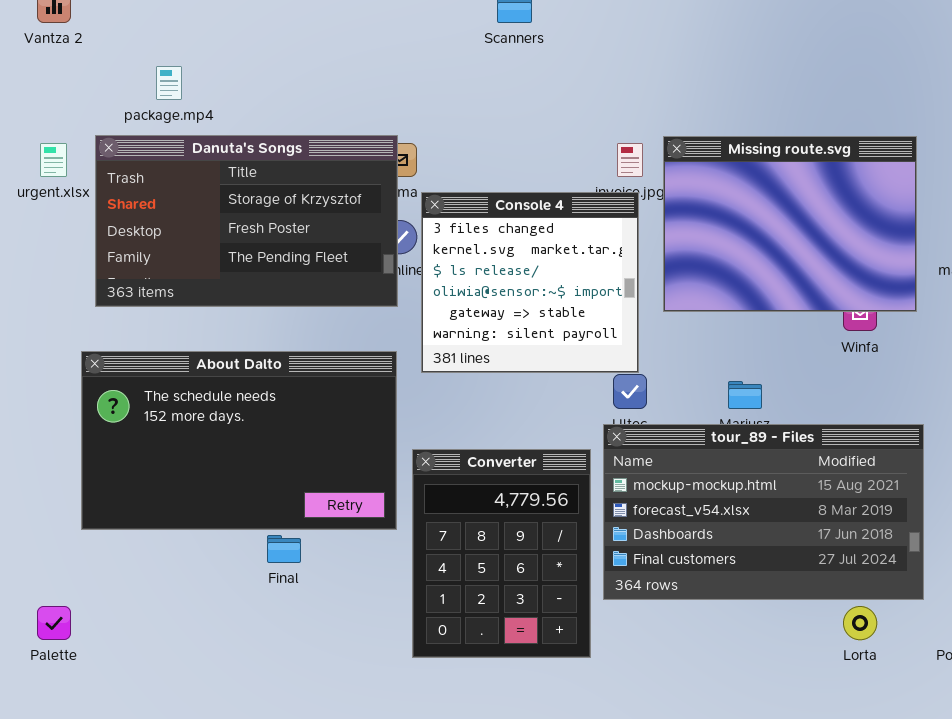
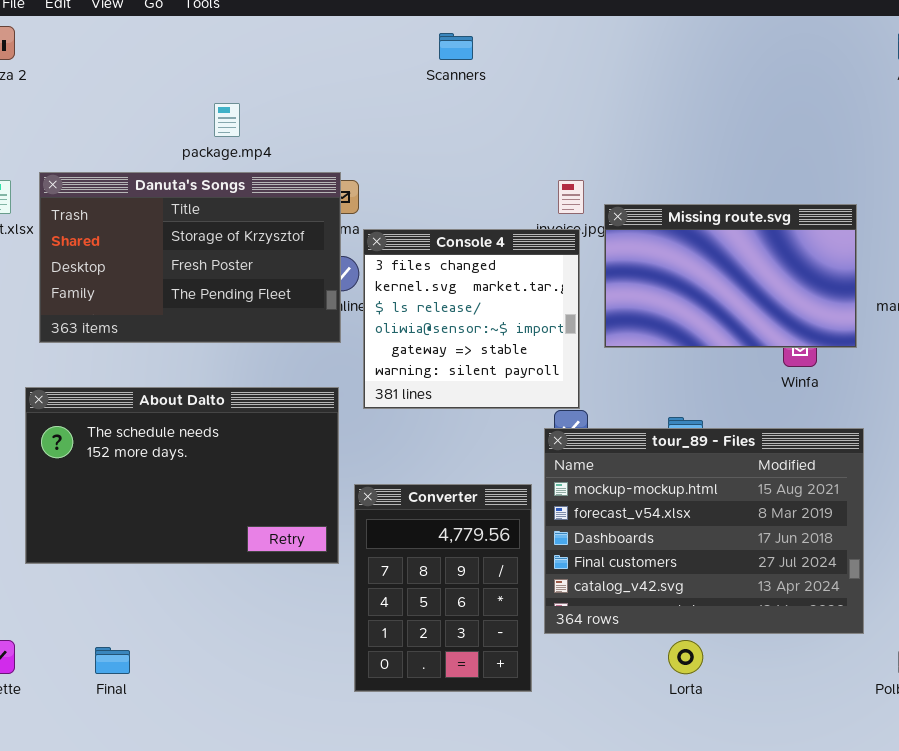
package.mp4: [156,66,182,100] -> [214,103,240,137], moved
Missing route.svg: [663,136,917,312] -> [604,204,857,348], resized
tour_89 - Files: [603,424,924,600] -> [544,428,864,634], resized
Final: [267,535,301,563] -> [95,647,130,674], moved
Lorta: [843,606,877,640] -> [668,640,703,674], moved

